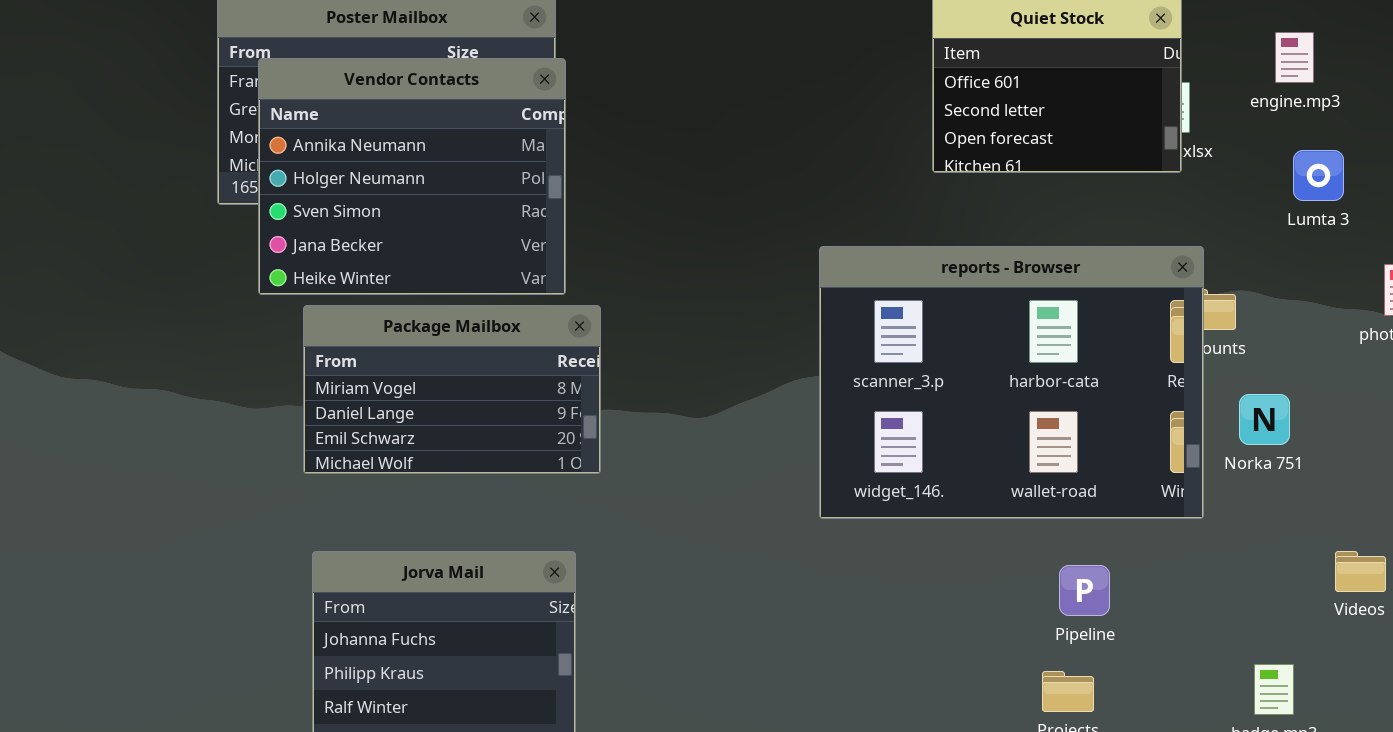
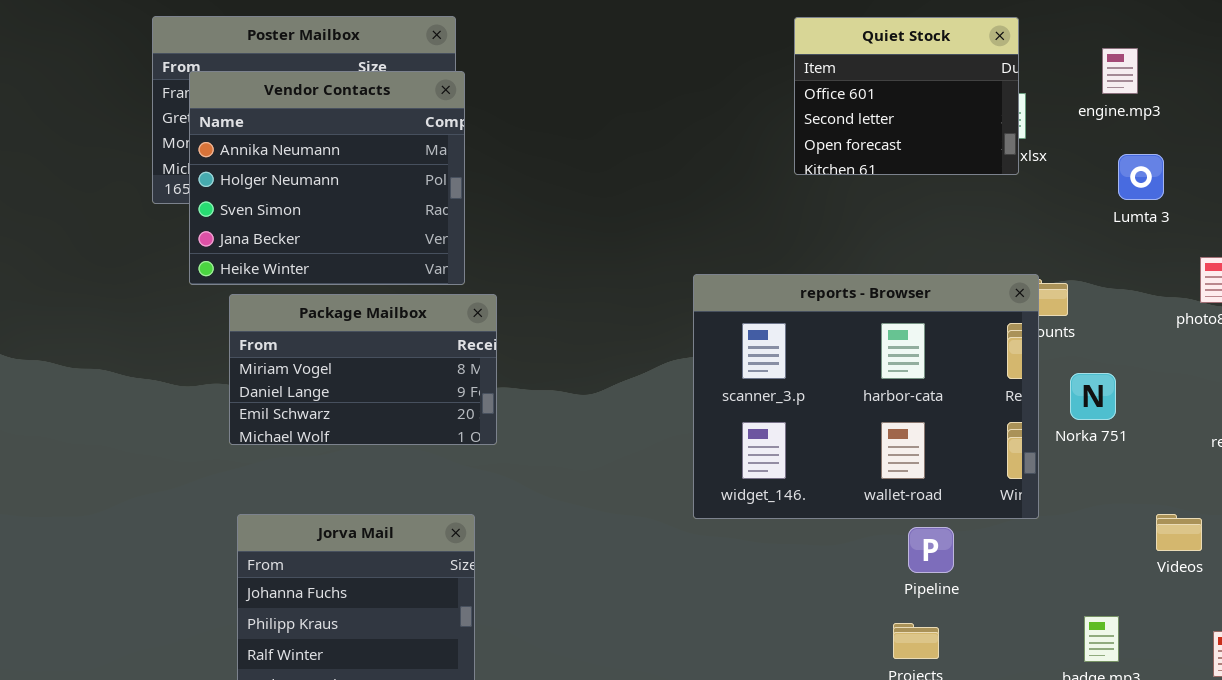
reports - Browser: [819,246,1204,519] -> [693,274,1039,519], moved

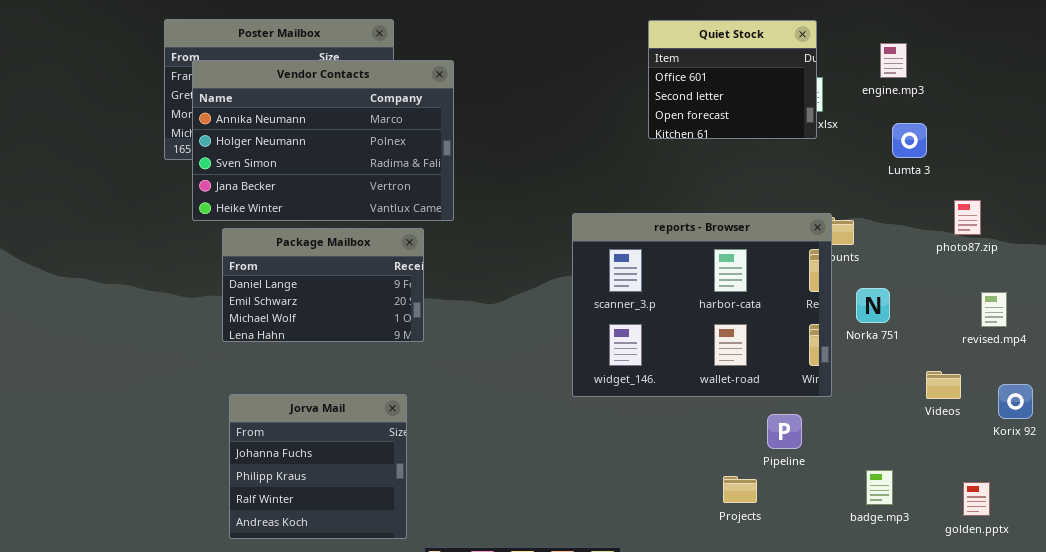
Vendor Contacts: [189,71,465,285] -> [192,60,454,221], resized
Package Mailbox: [229,294,497,445] -> [222,228,424,342], scrolled down 1 row
Videos: [1156,514,1202,551] -> [926,371,961,399], moved
Pipeline: [908,527,954,573] -> [767,414,802,449], moved

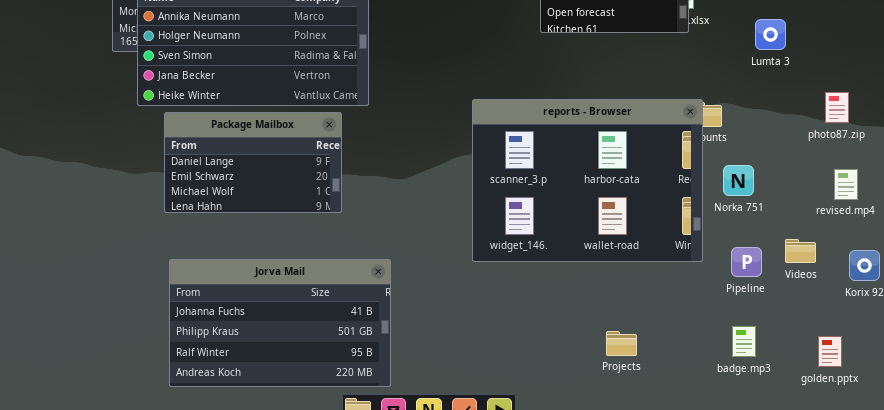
photo87.zip: [954,200,981,235] -> [825,92,849,123], moved
Jorva Mail: [229,394,407,539] -> [169,259,391,387], resized
Pipeline: [767,414,802,449] -> [731,247,762,277], moved

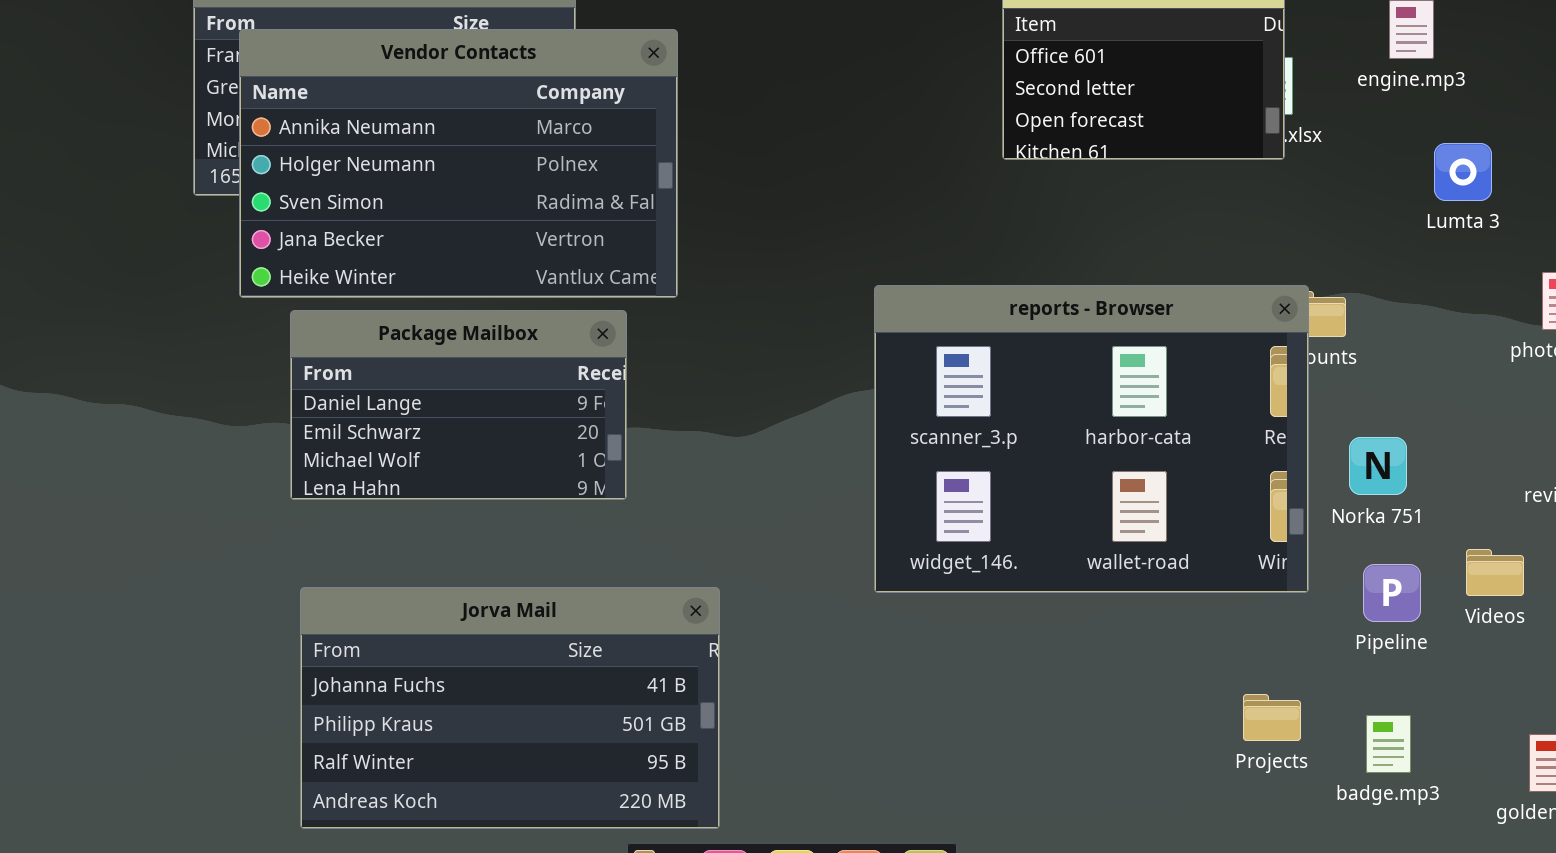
Lumta 3: [755,19,786,50] -> [1434,143,1492,201], moved
Norka 751: [723,165,754,196] -> [1349,437,1407,495], moved
Projects: [606,331,637,356] -> [1243,694,1301,741], moved

